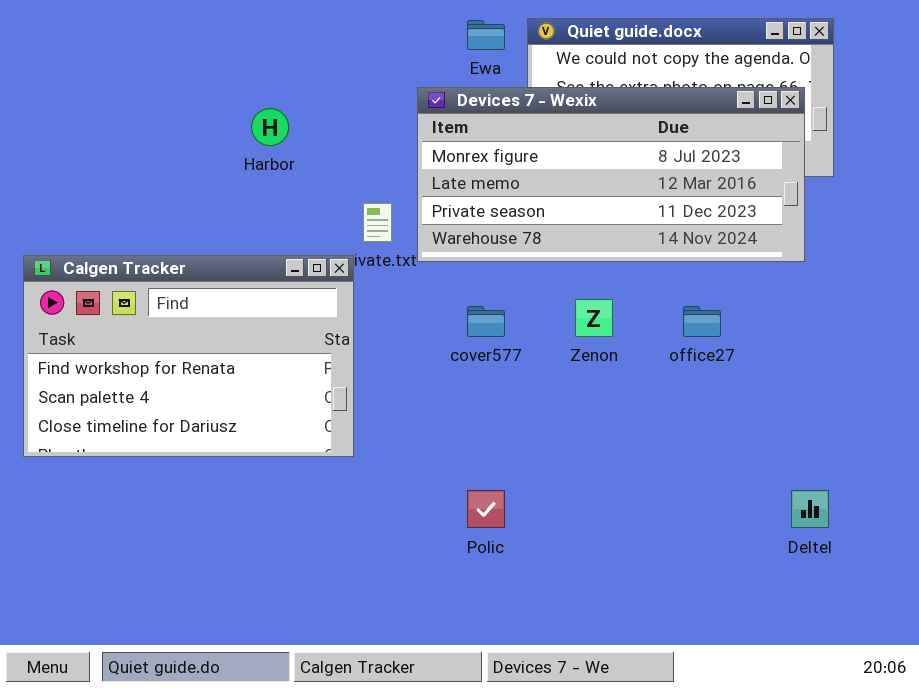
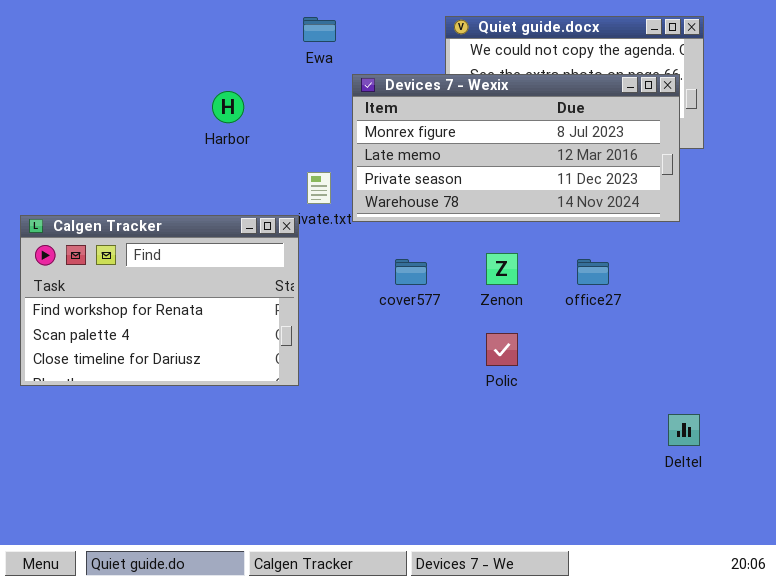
Ewa: [467,20,505,50] -> [303,17,336,42], moved
Polic: [467,490,505,528] -> [486,333,518,366], moved

